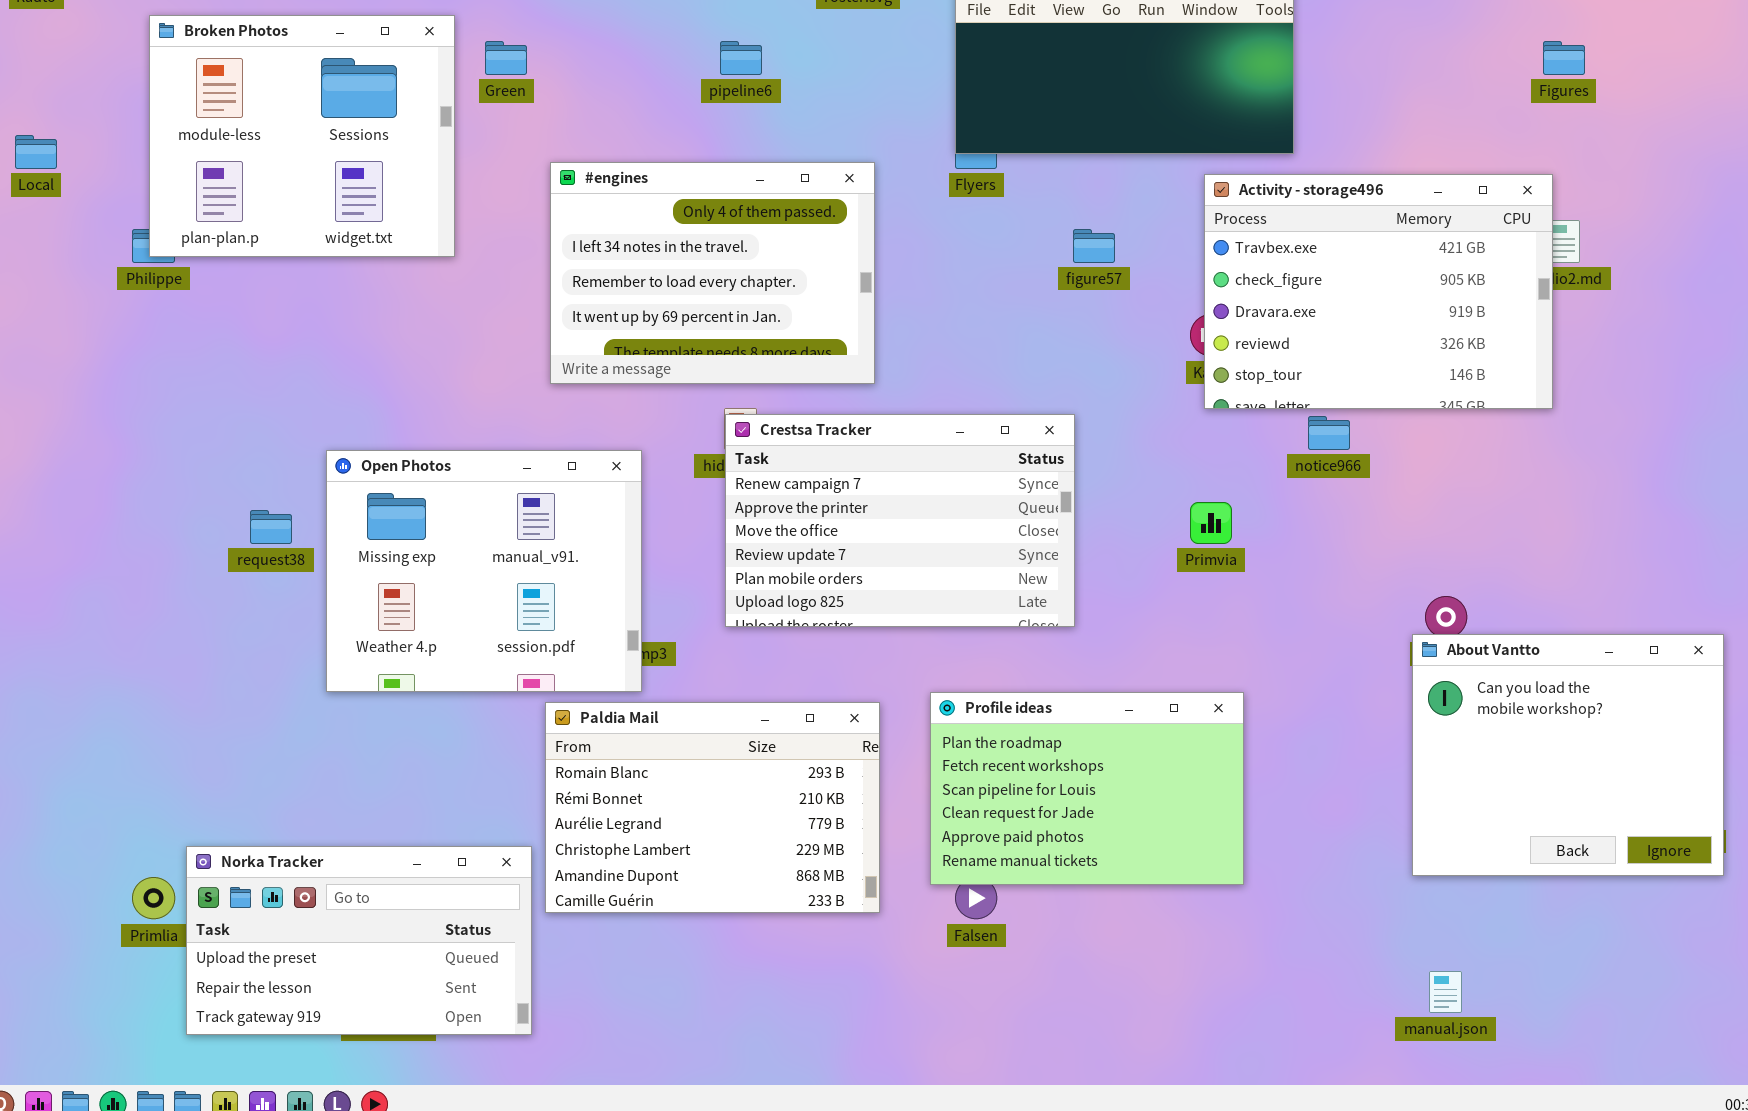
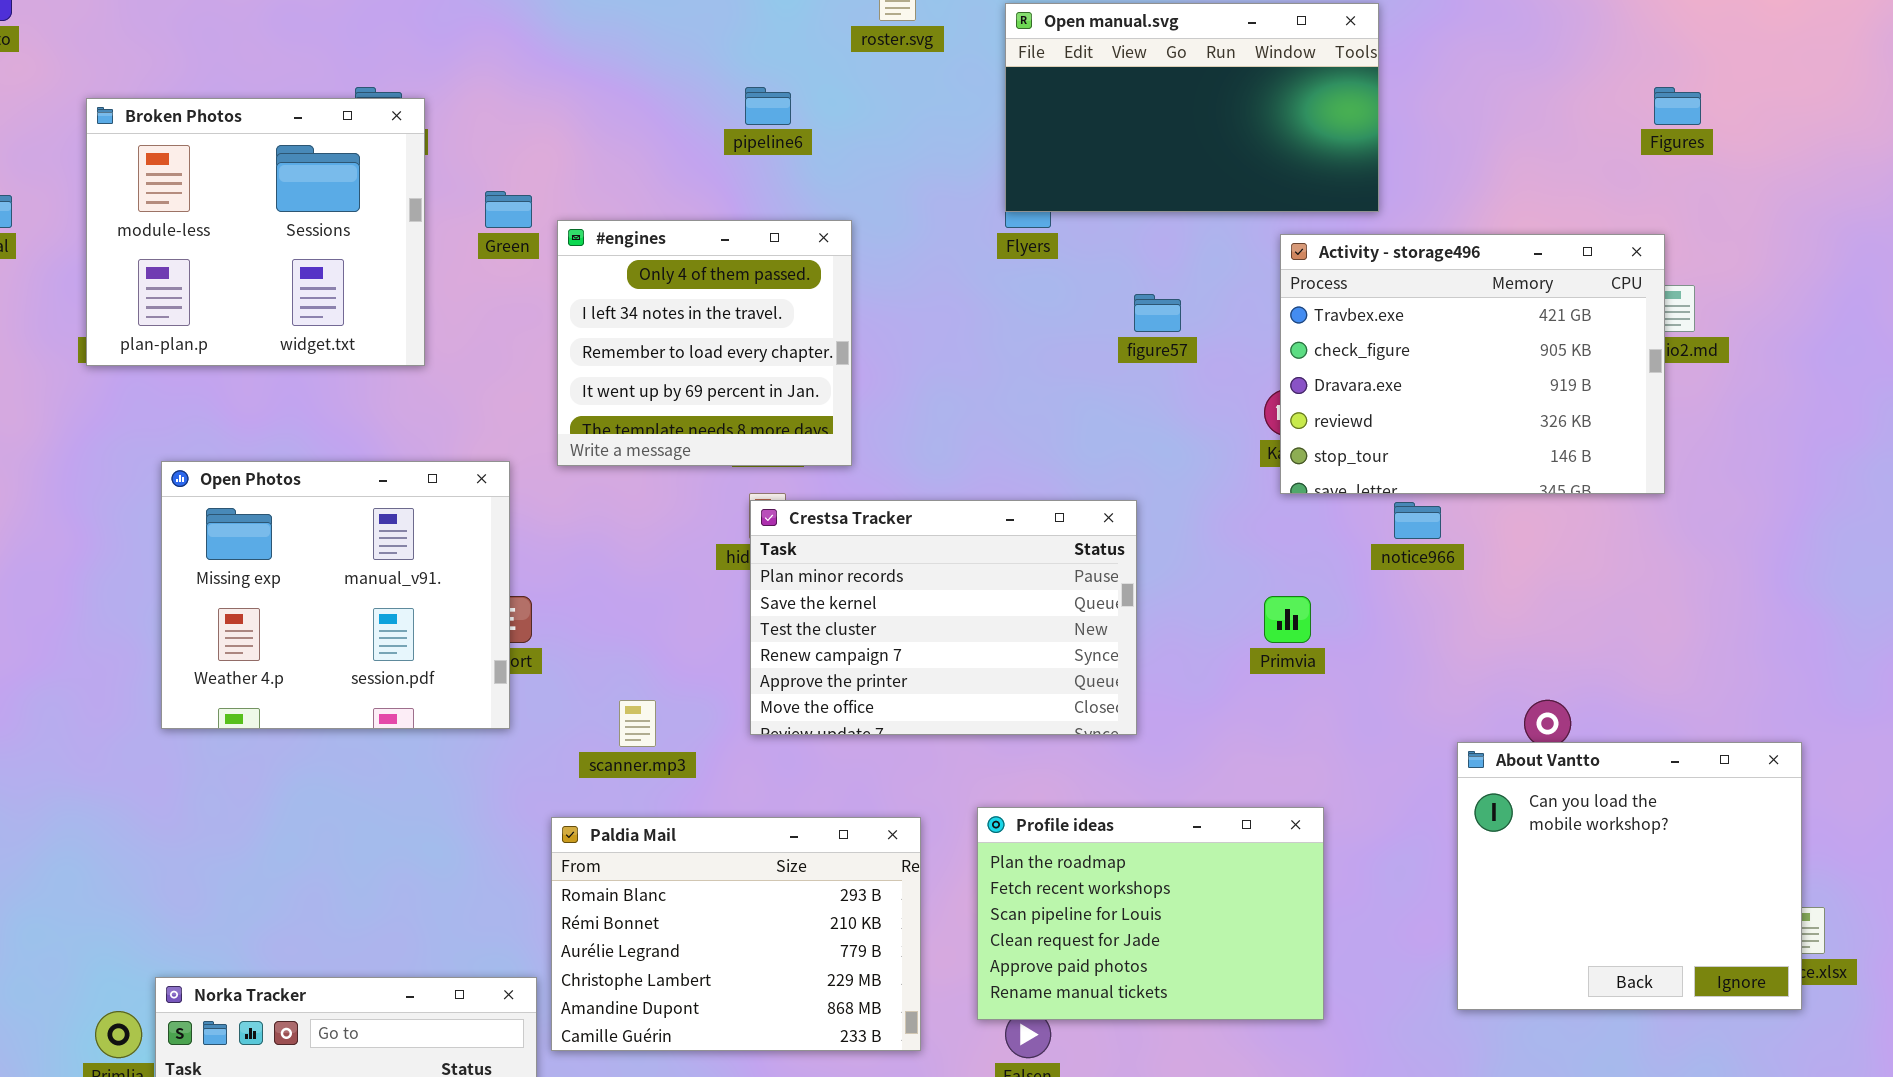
Broken Photos: [149,15,455,257] -> [86,98,425,366], moved
Green: [485,41,527,75] -> [485,191,532,228], moved
#engines: [550,162,875,384] -> [557,220,852,466], resized
Crestsa Tracker: [725,414,1075,627] -> [750,500,1137,735], scrolled up 3 rows
Open Photos: [326,450,642,692] -> [161,461,510,729], moved
About Vantto: [1412,634,1724,876] -> [1457,742,1802,1010], moved

